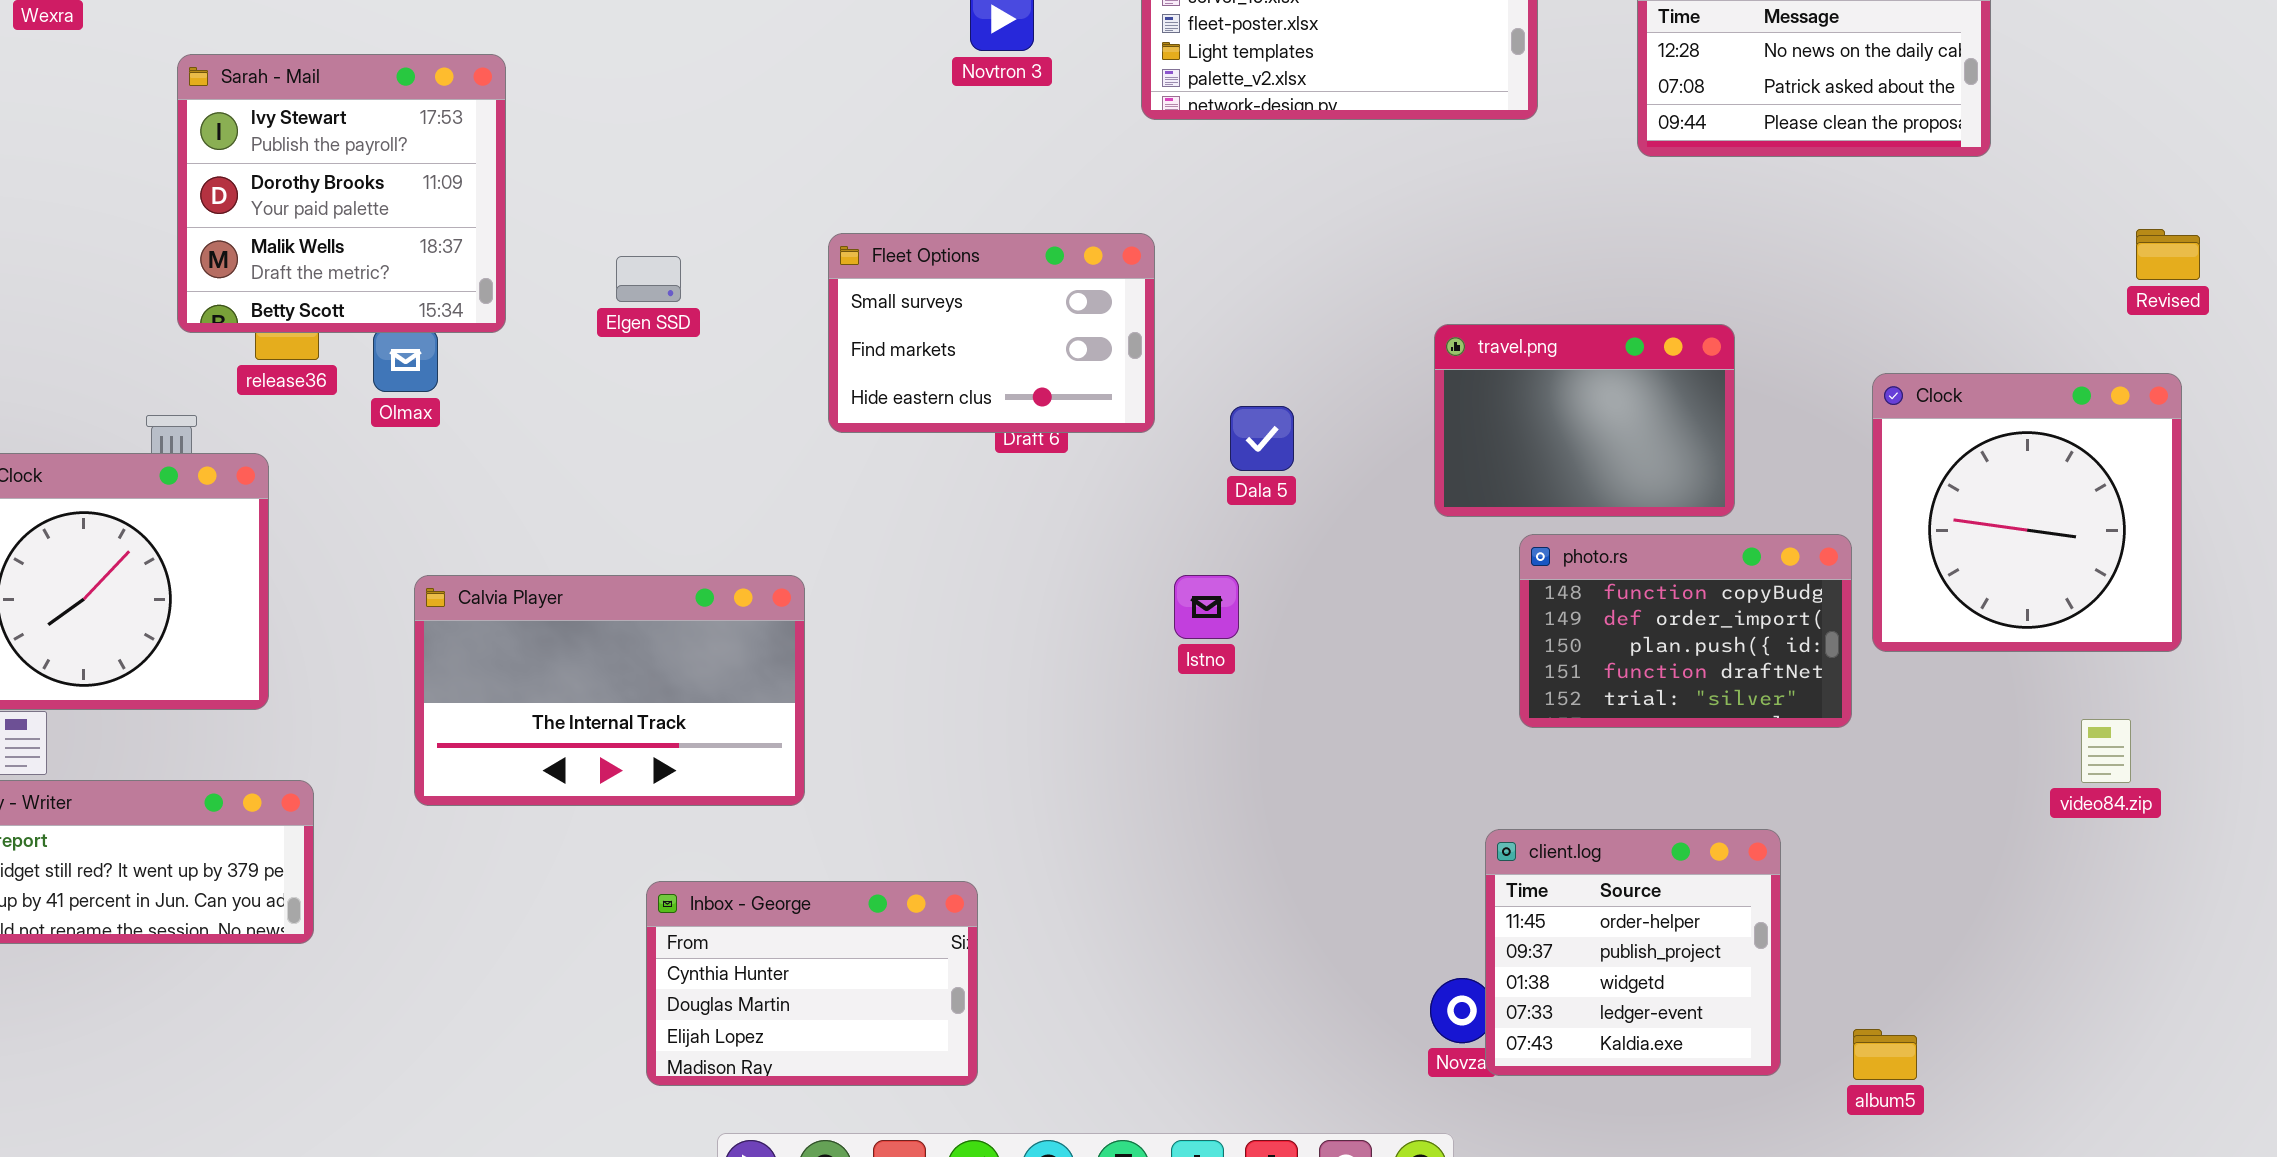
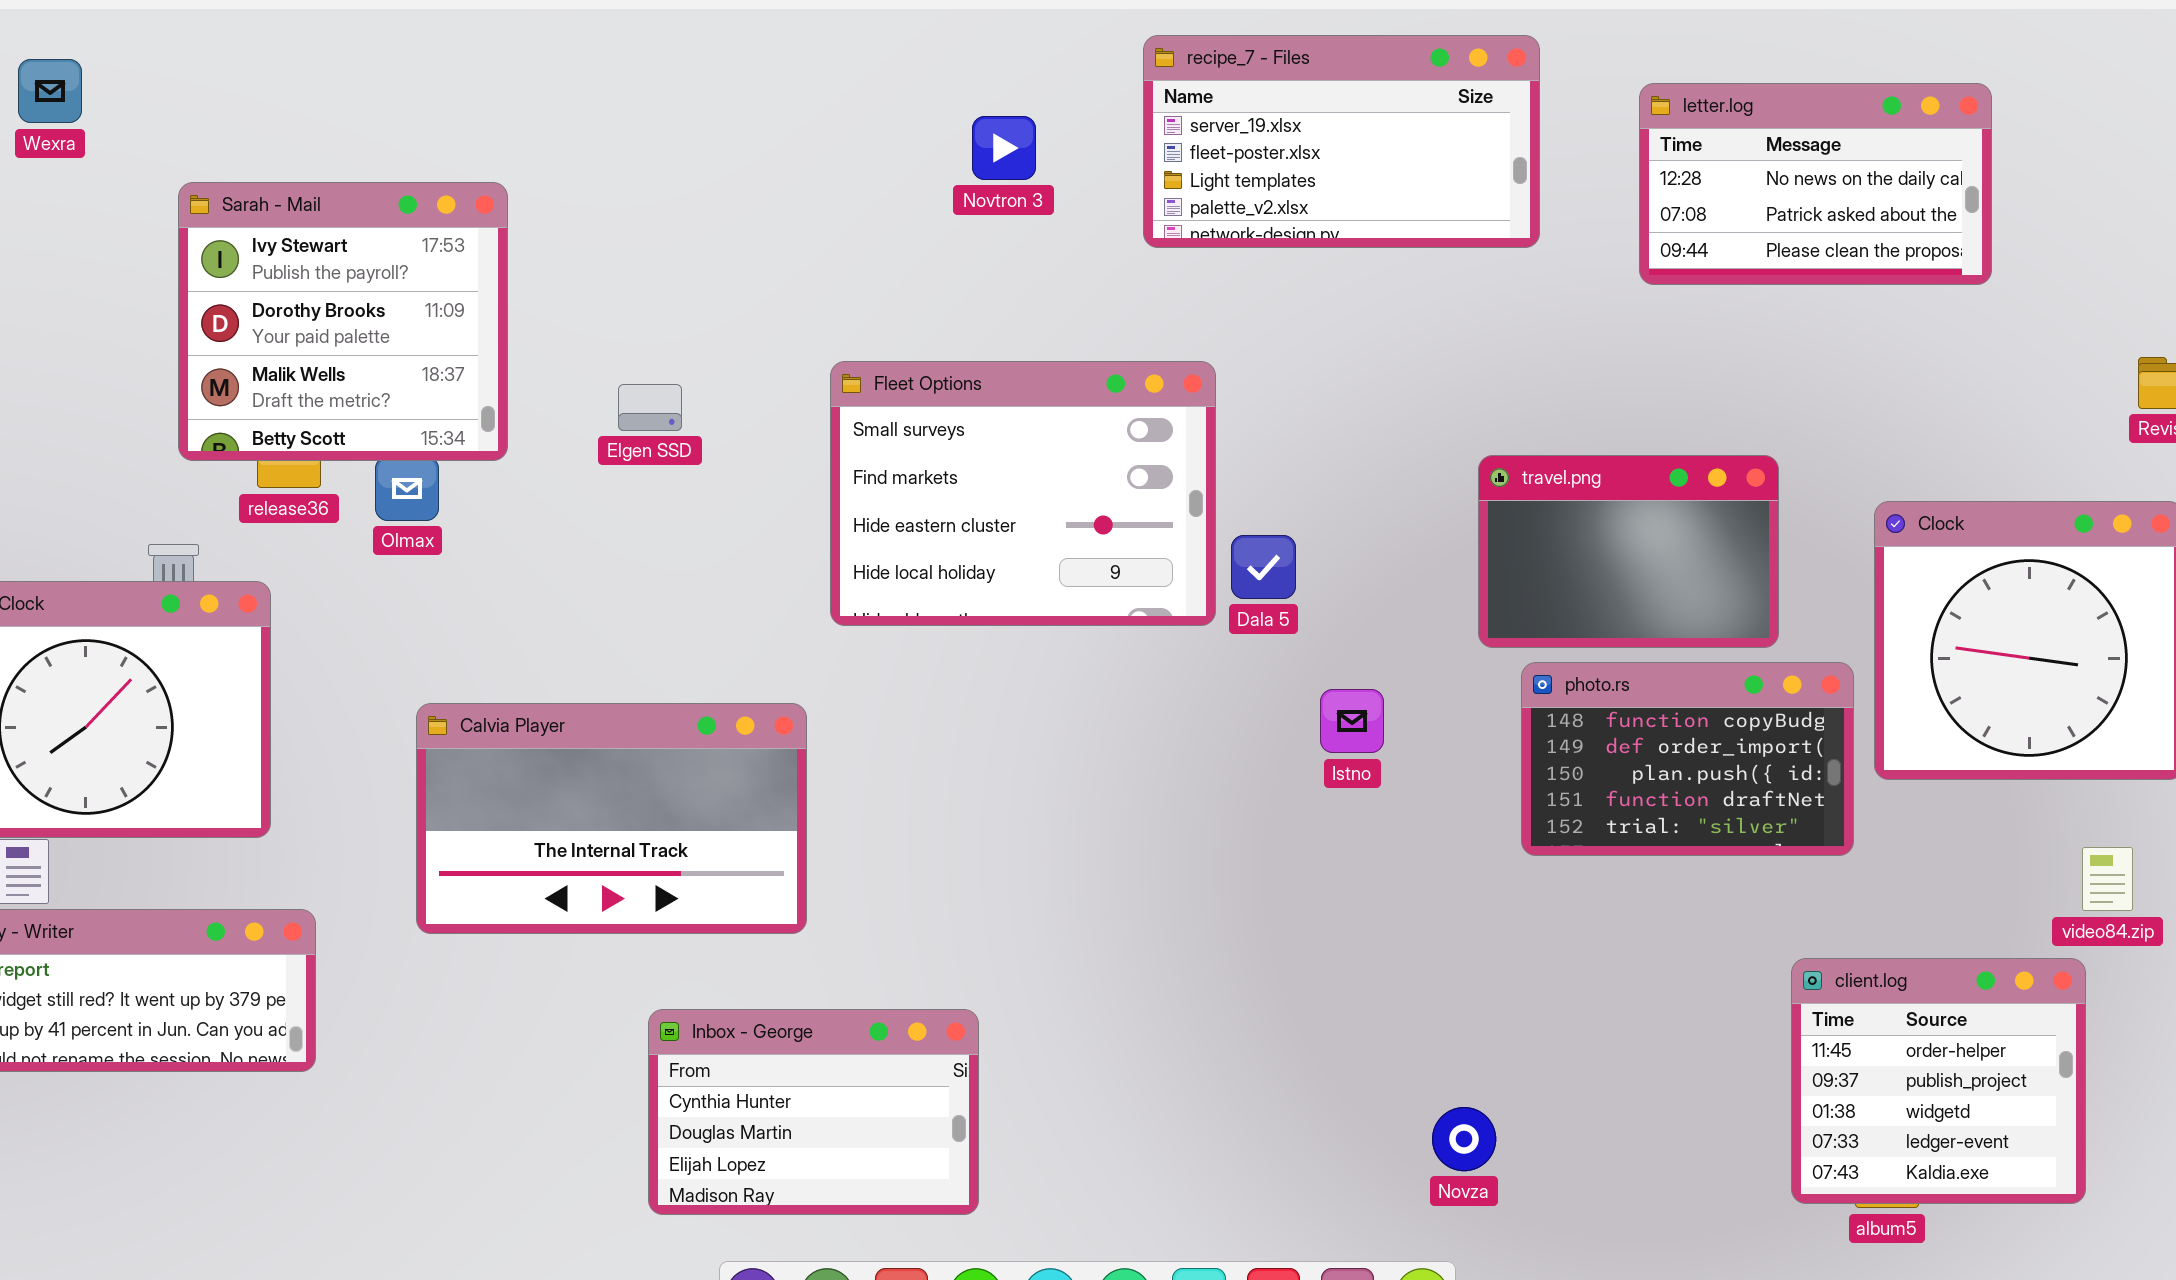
Fleet Options: [828,233,1155,433] -> [830,361,1216,626], resized
travel.png: [1434,324,1735,517] -> [1478,455,1779,648], moved
Istno: [1174,575,1239,639] -> [1320,689,1384,753], moved
client.log: [1485,829,1781,1076] -> [1791,958,2086,1204], moved

